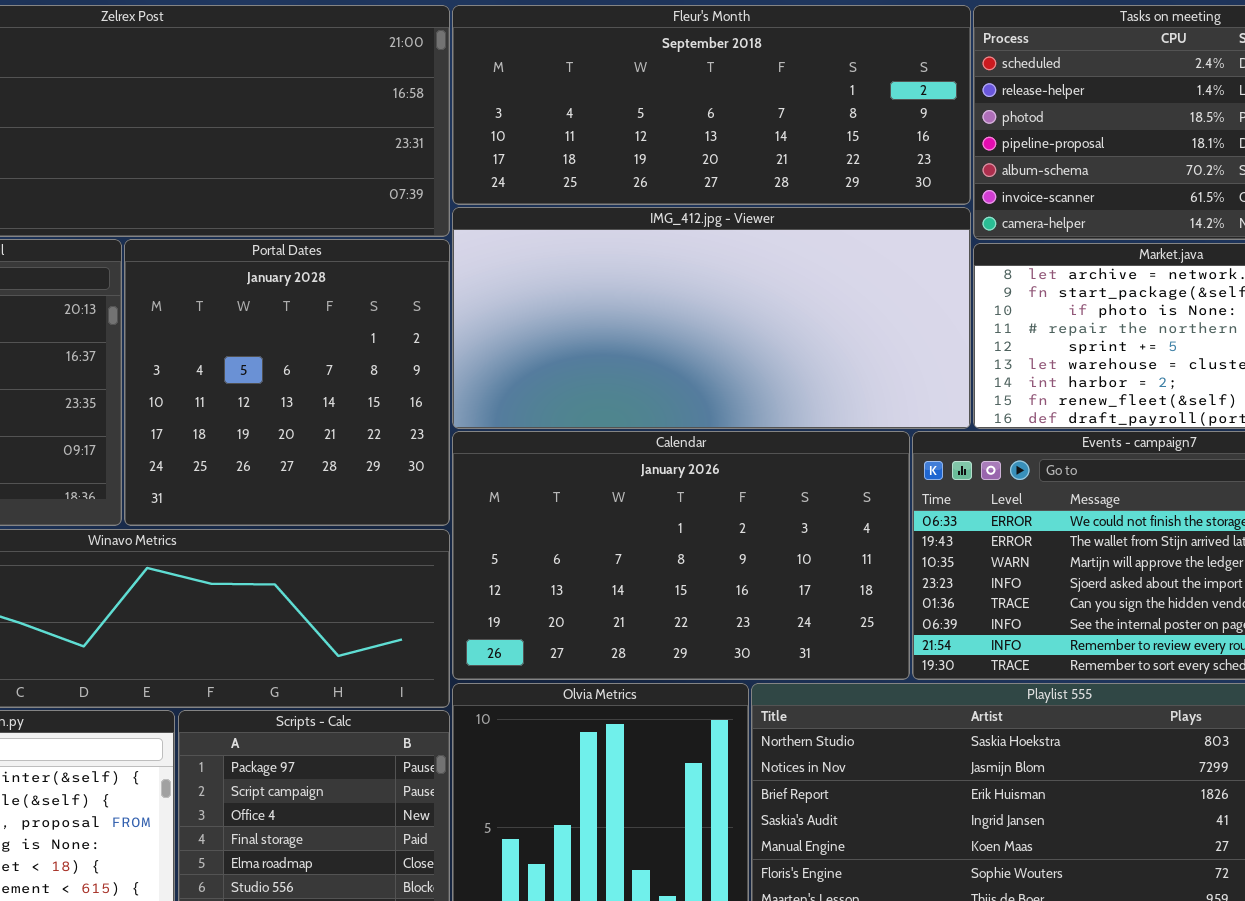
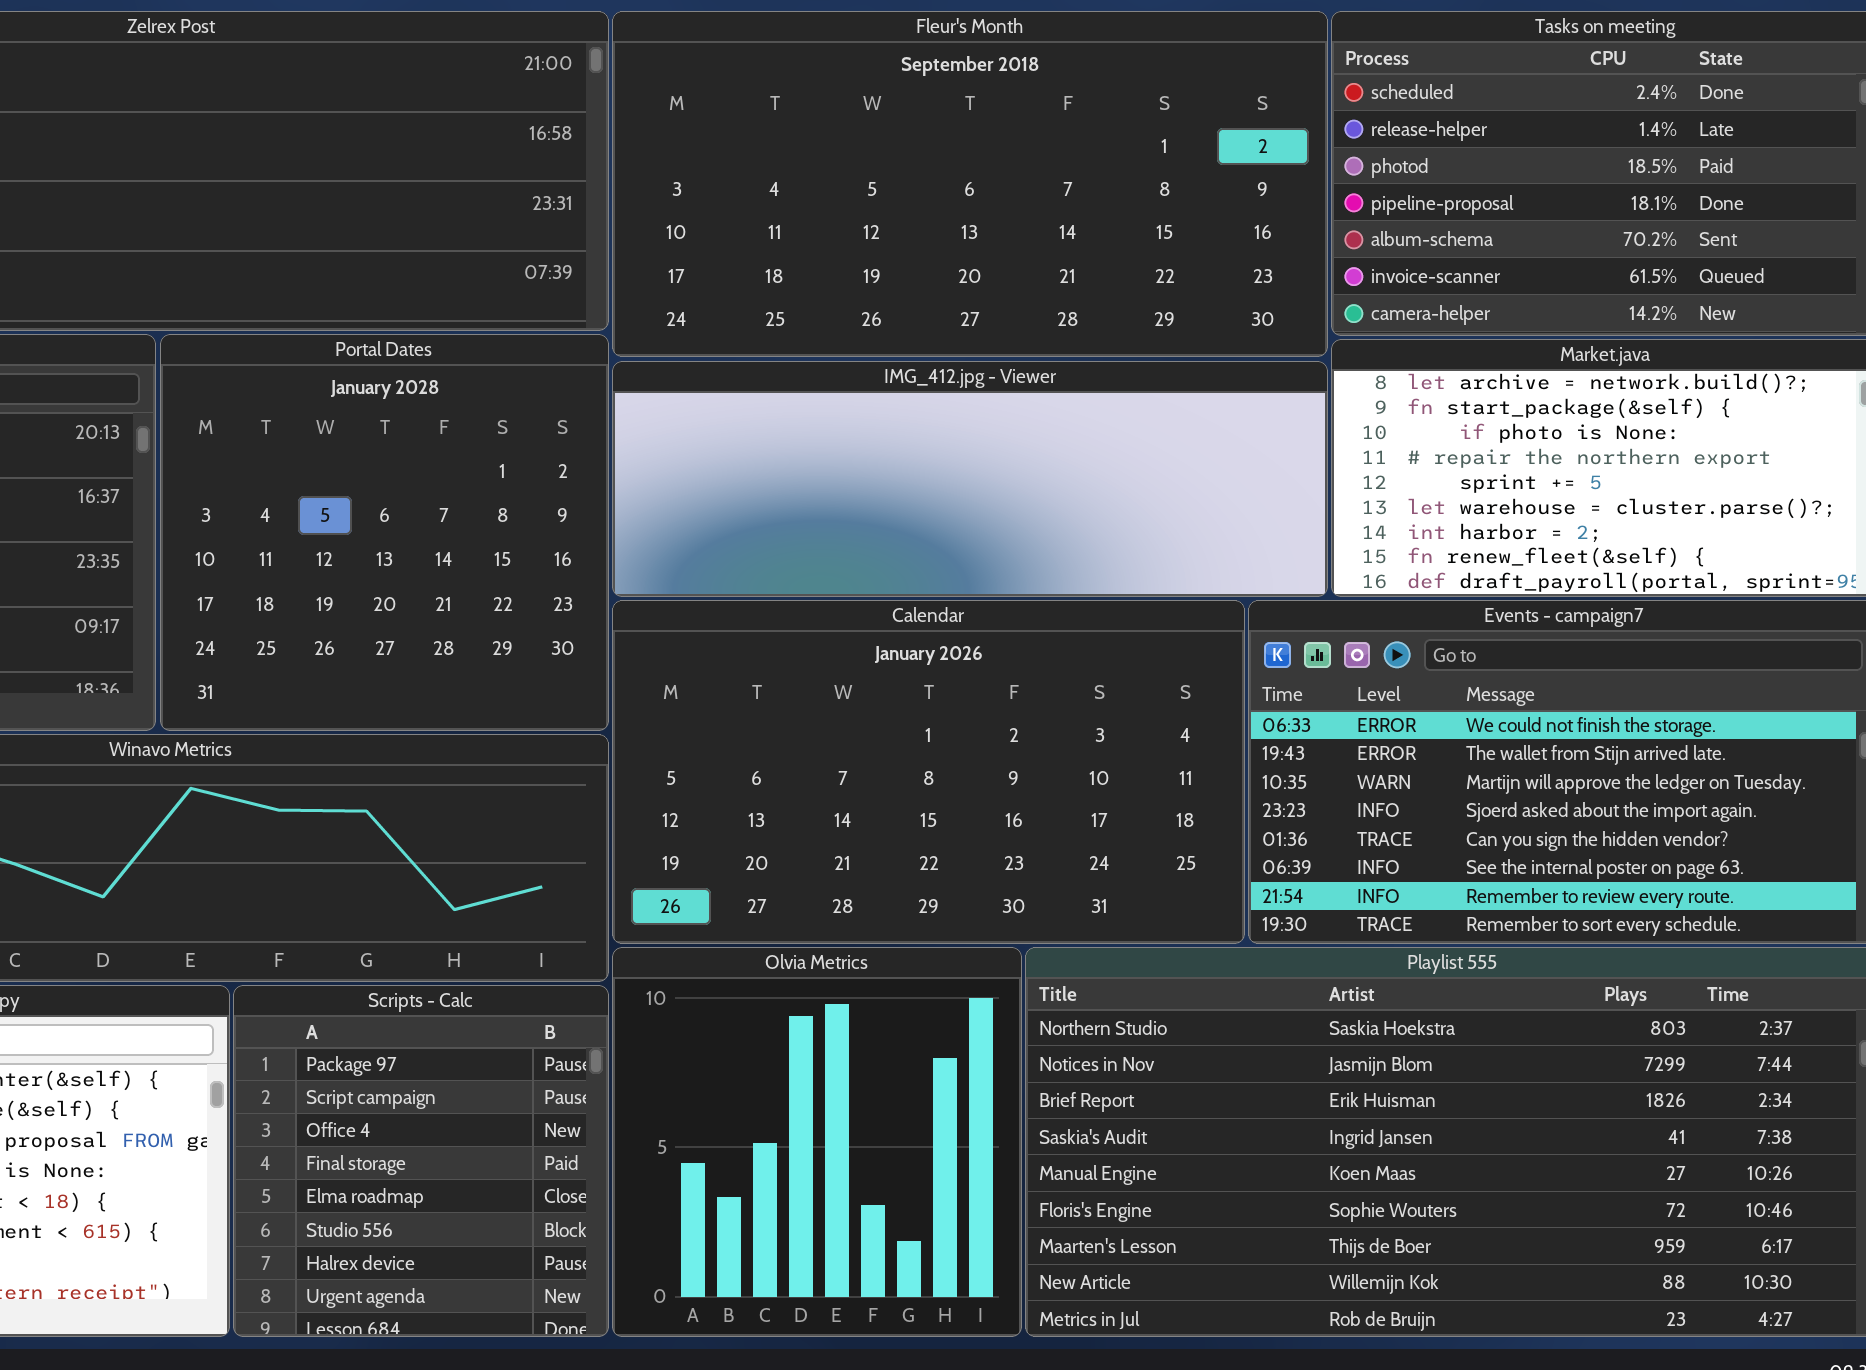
Fleur's Month: [452,5,971,205] -> [612,11,1328,357], resized
IMG_412.jpg - Viewer: [452,207,971,429] -> [612,361,1328,597], resized

